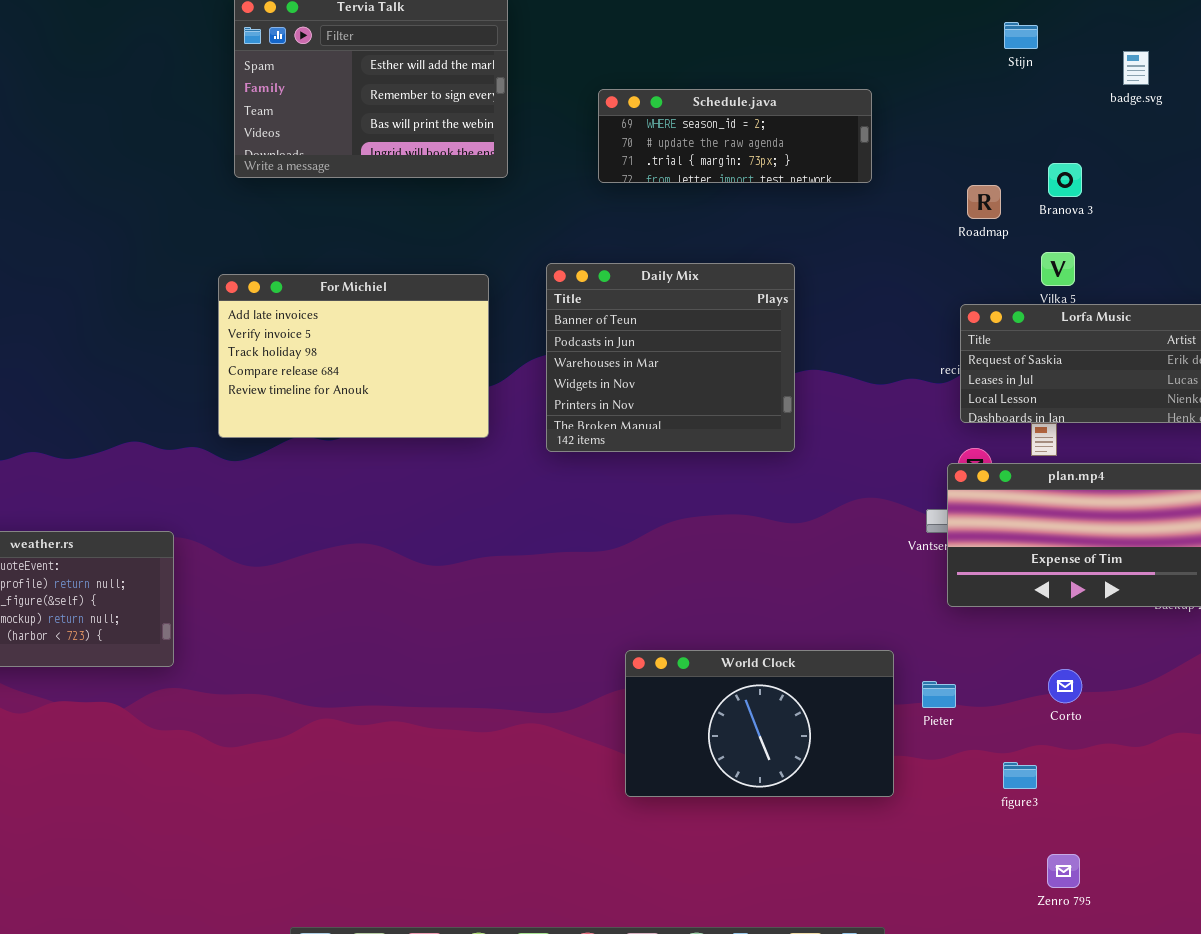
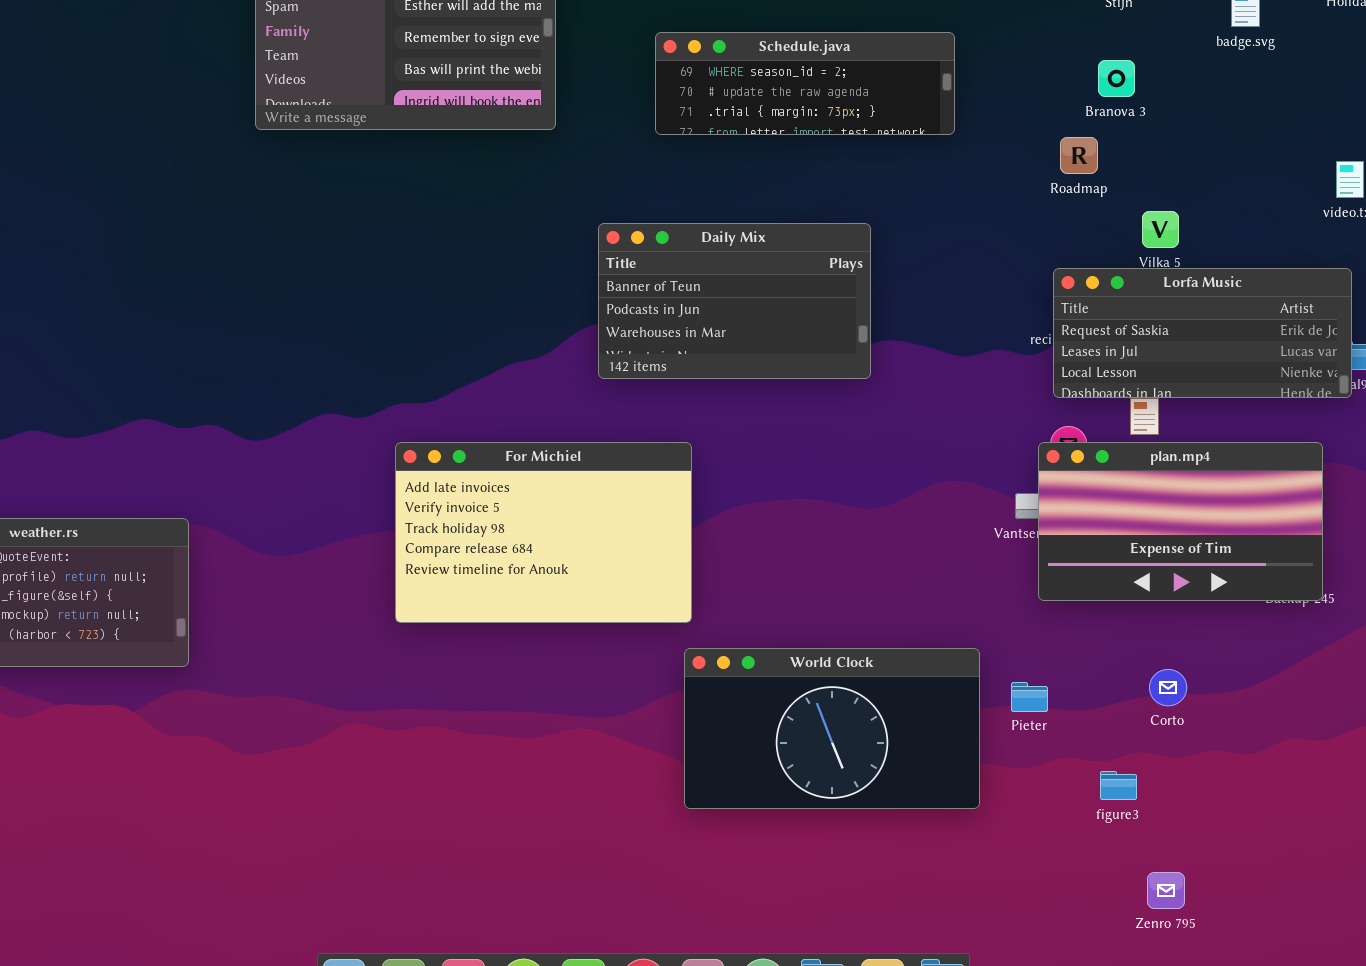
Branova 3: [1048,163,1082,197] -> [1098,60,1135,97], moved
Daily Mix: [546,263,795,452] -> [598,223,871,379], resized
For Michiel: [218,274,489,438] -> [395,442,692,623], moved

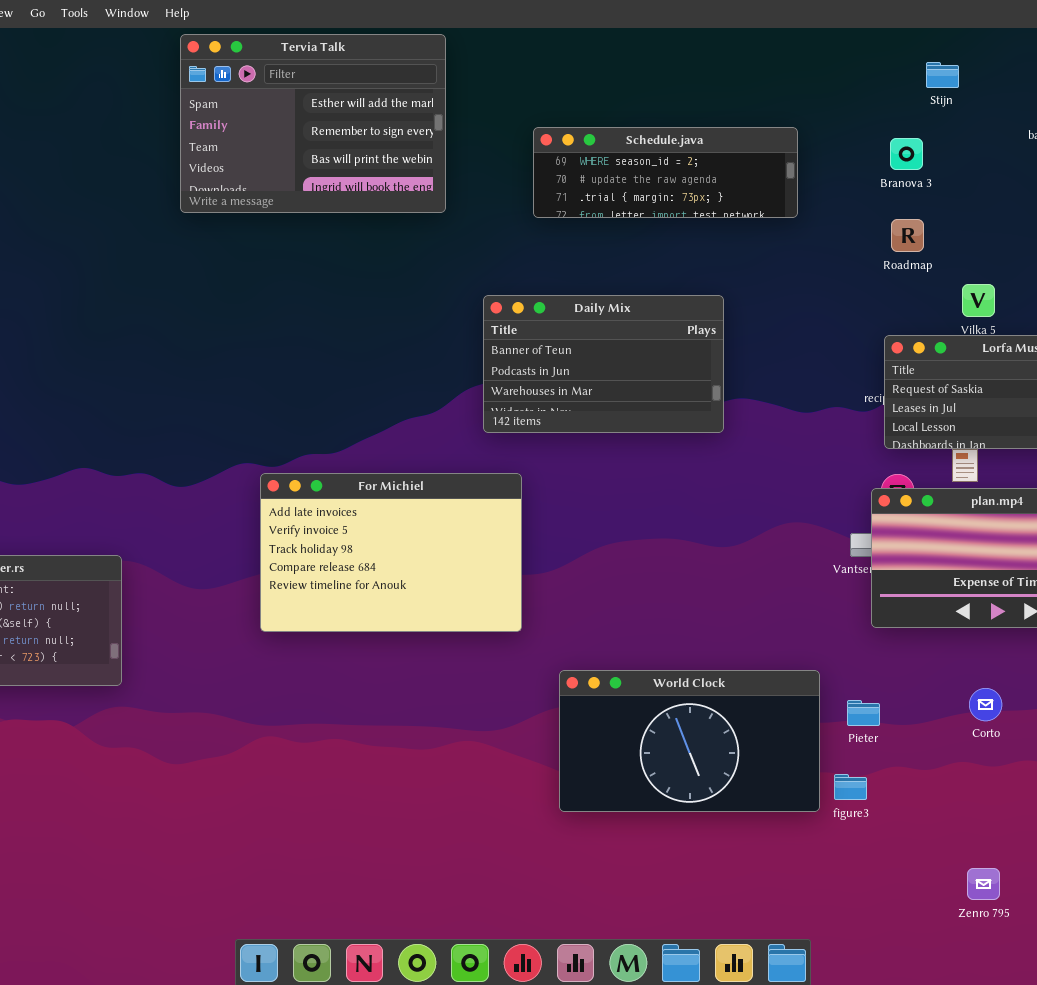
Branova 3: [1098,60,1135,97] -> [890,138,923,170], moved
For Michiel: [395,442,692,623] -> [260,473,522,632], moved
figure3: [1100,771,1137,800] -> [834,774,867,800], moved

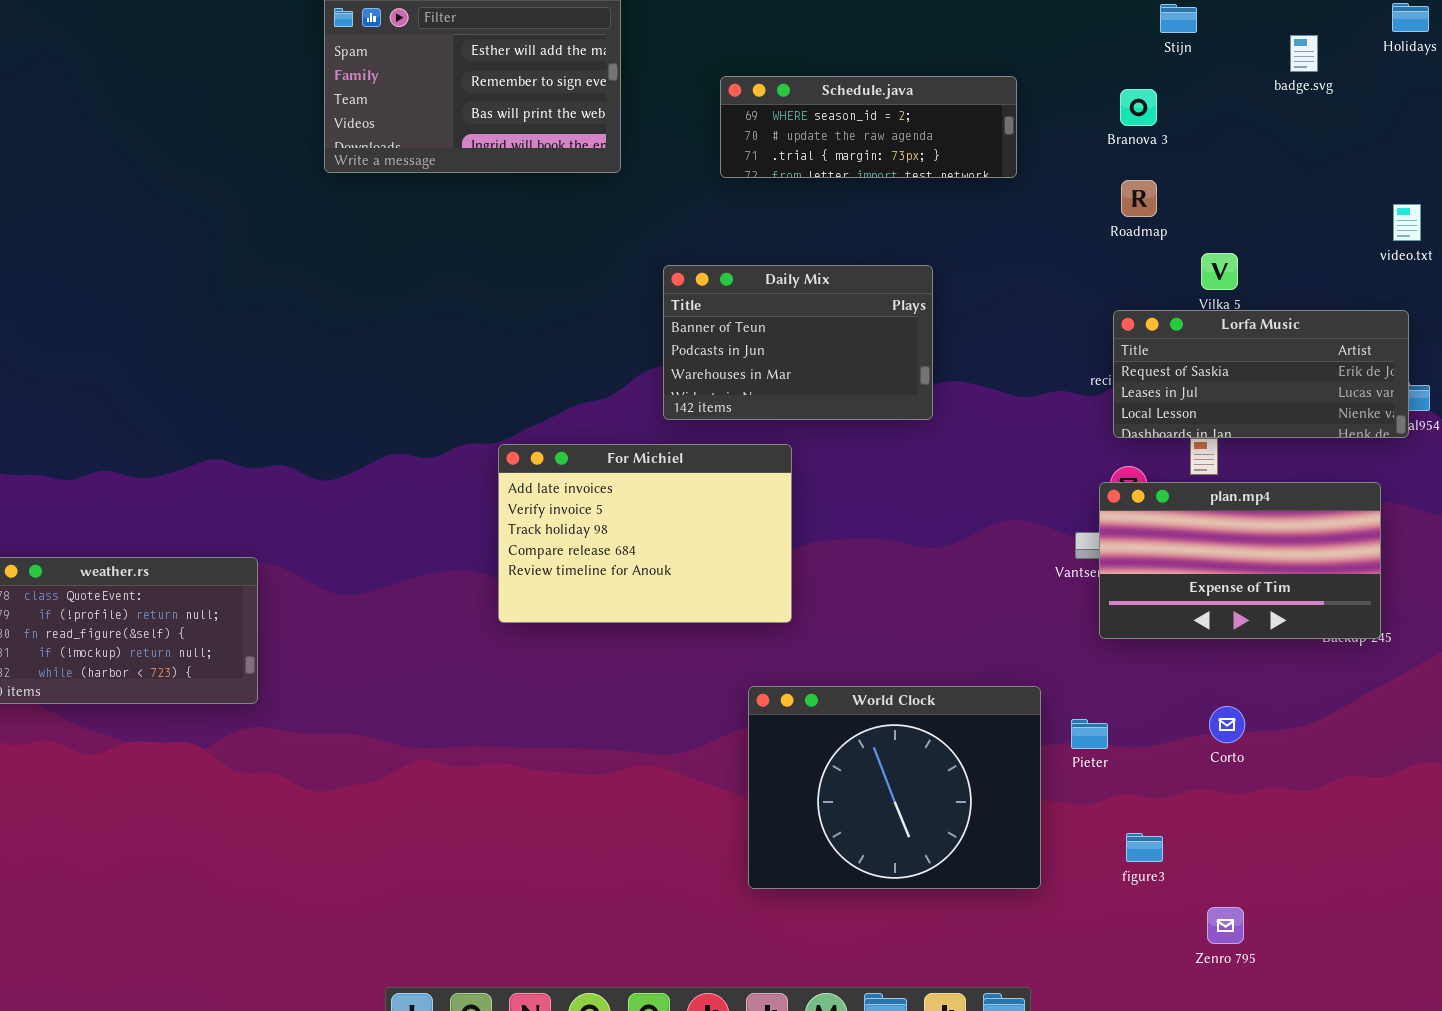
For Michiel: [260,473,522,632] -> [498,444,792,623], moved
World Clock: [559,670,820,812] -> [748,686,1041,889], resized
figure3: [834,774,867,800] -> [1126,833,1163,862], moved

